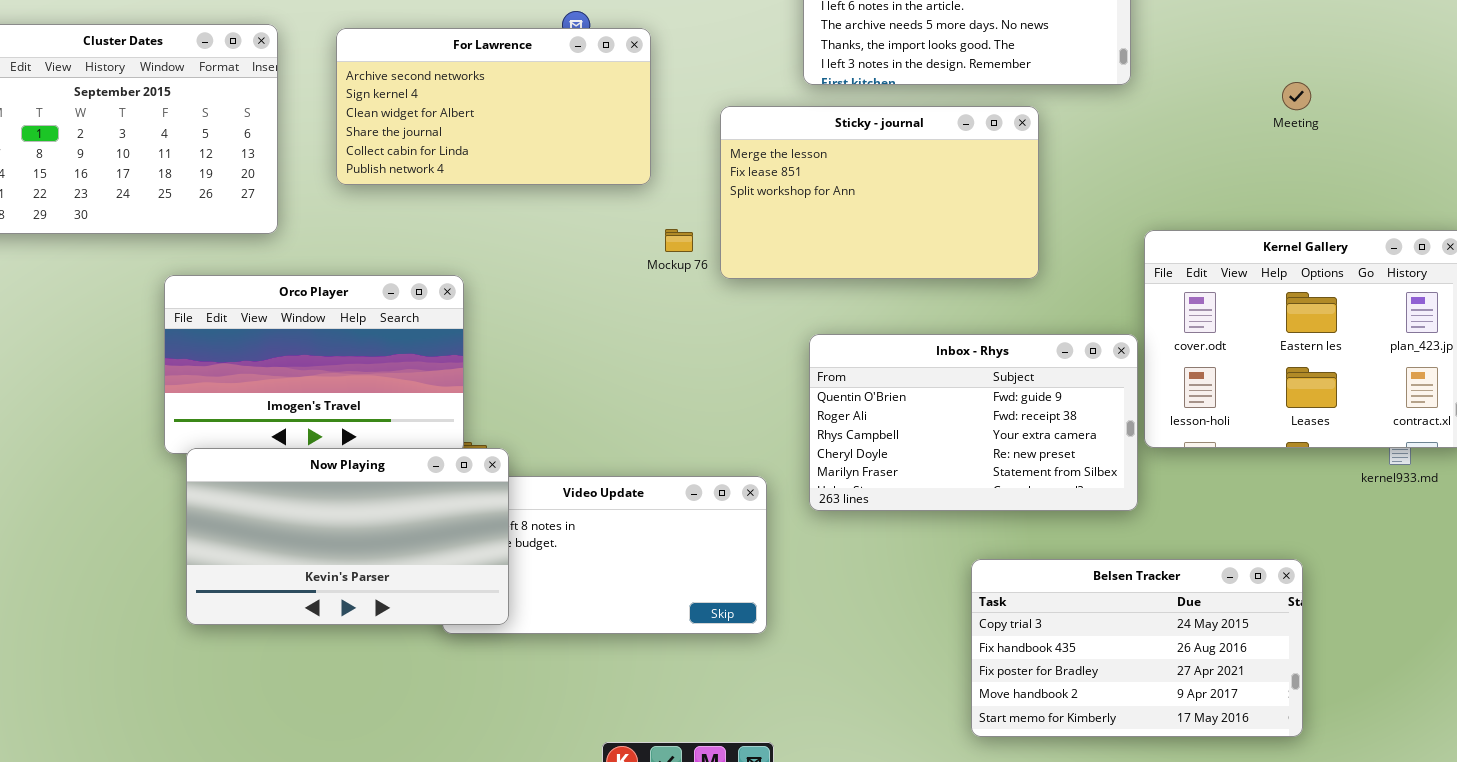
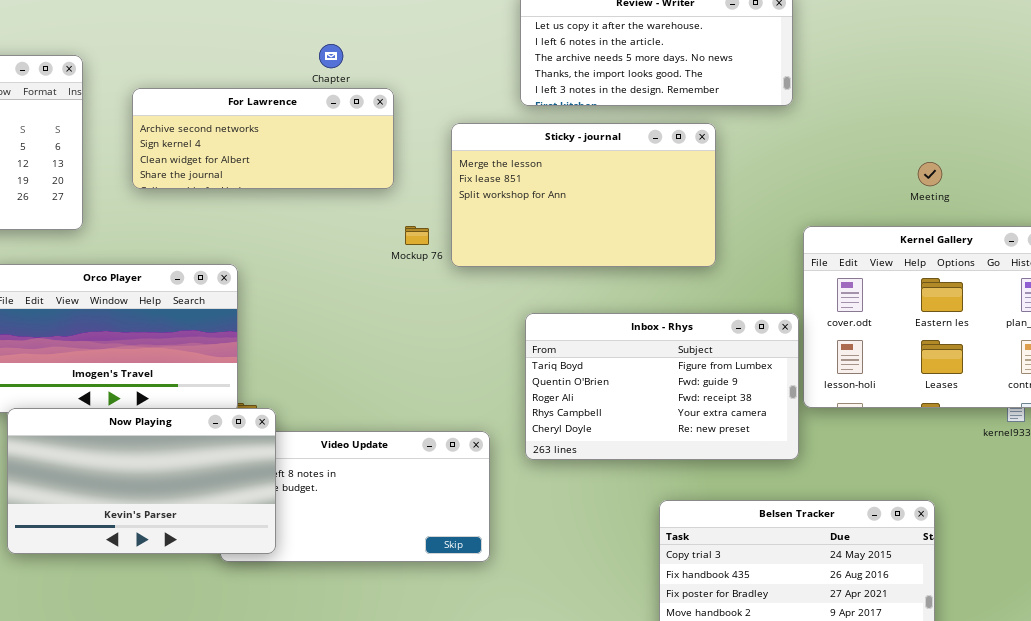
For Lawrence: [336,28,651,185] -> [132,88,394,189], resized
Meeting: [1282,82,1311,110] -> [918,162,942,186], moved
Inbox - Rhys: [809,334,1138,511] -> [525,313,799,460], scrolled up 1 row

